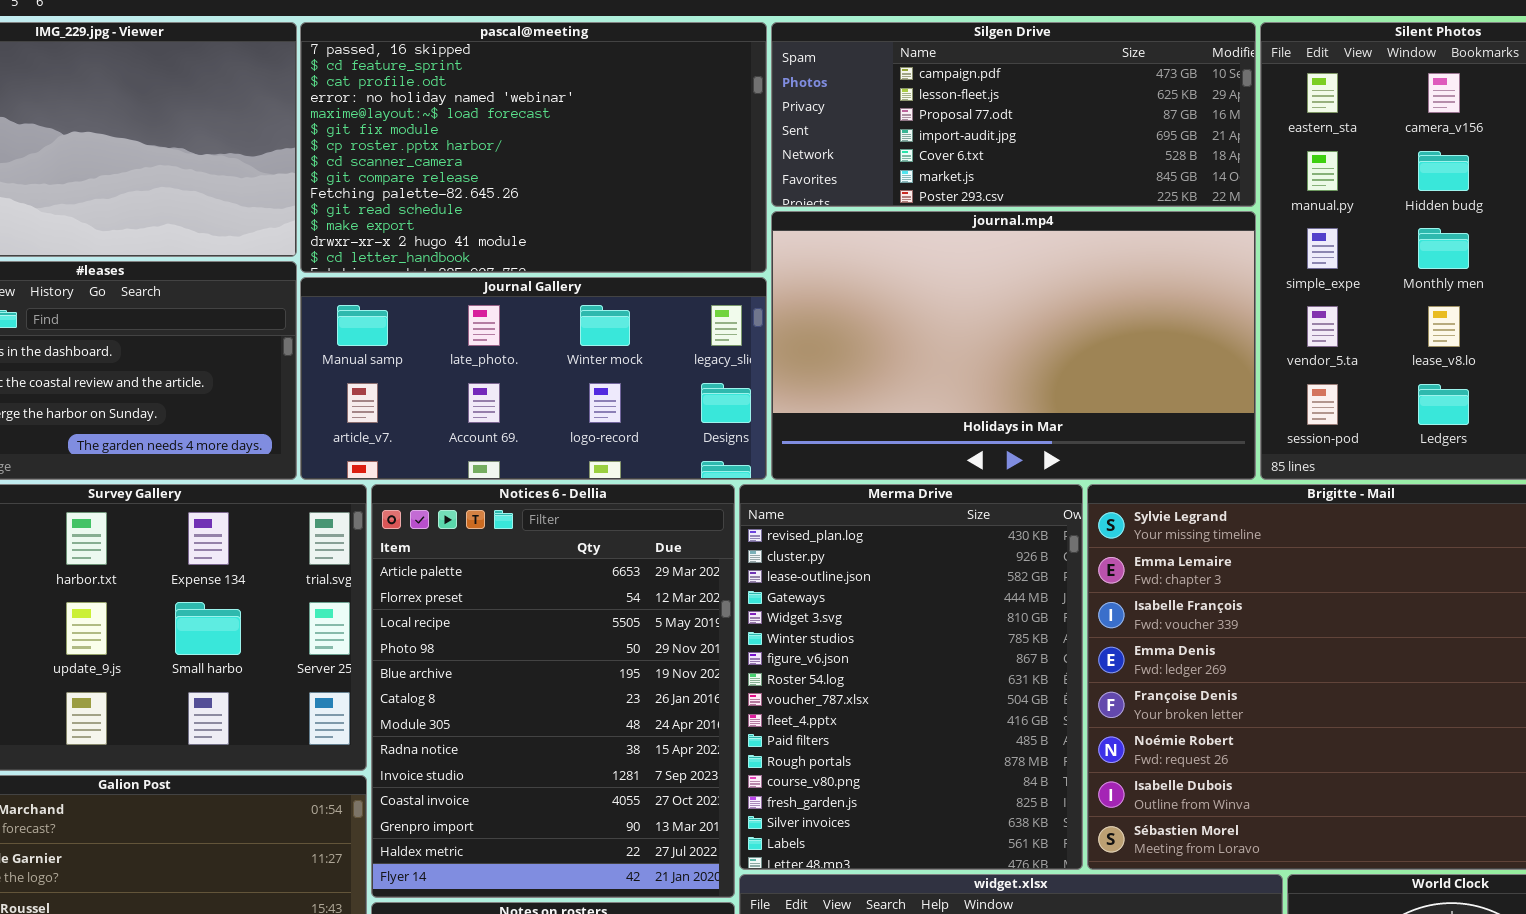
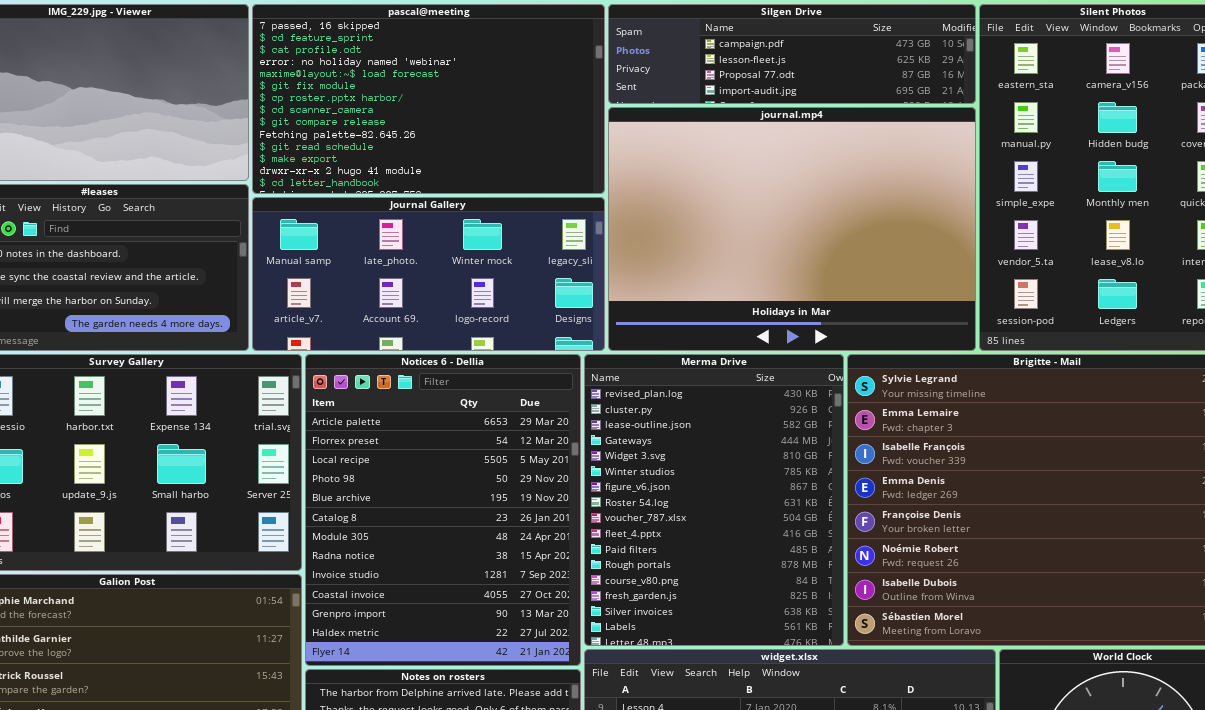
Silgen Drive: [771,22,1256,207] -> [608,4,976,104], resized
journal.mp4: [771,211,1256,480] -> [608,107,976,351], resized

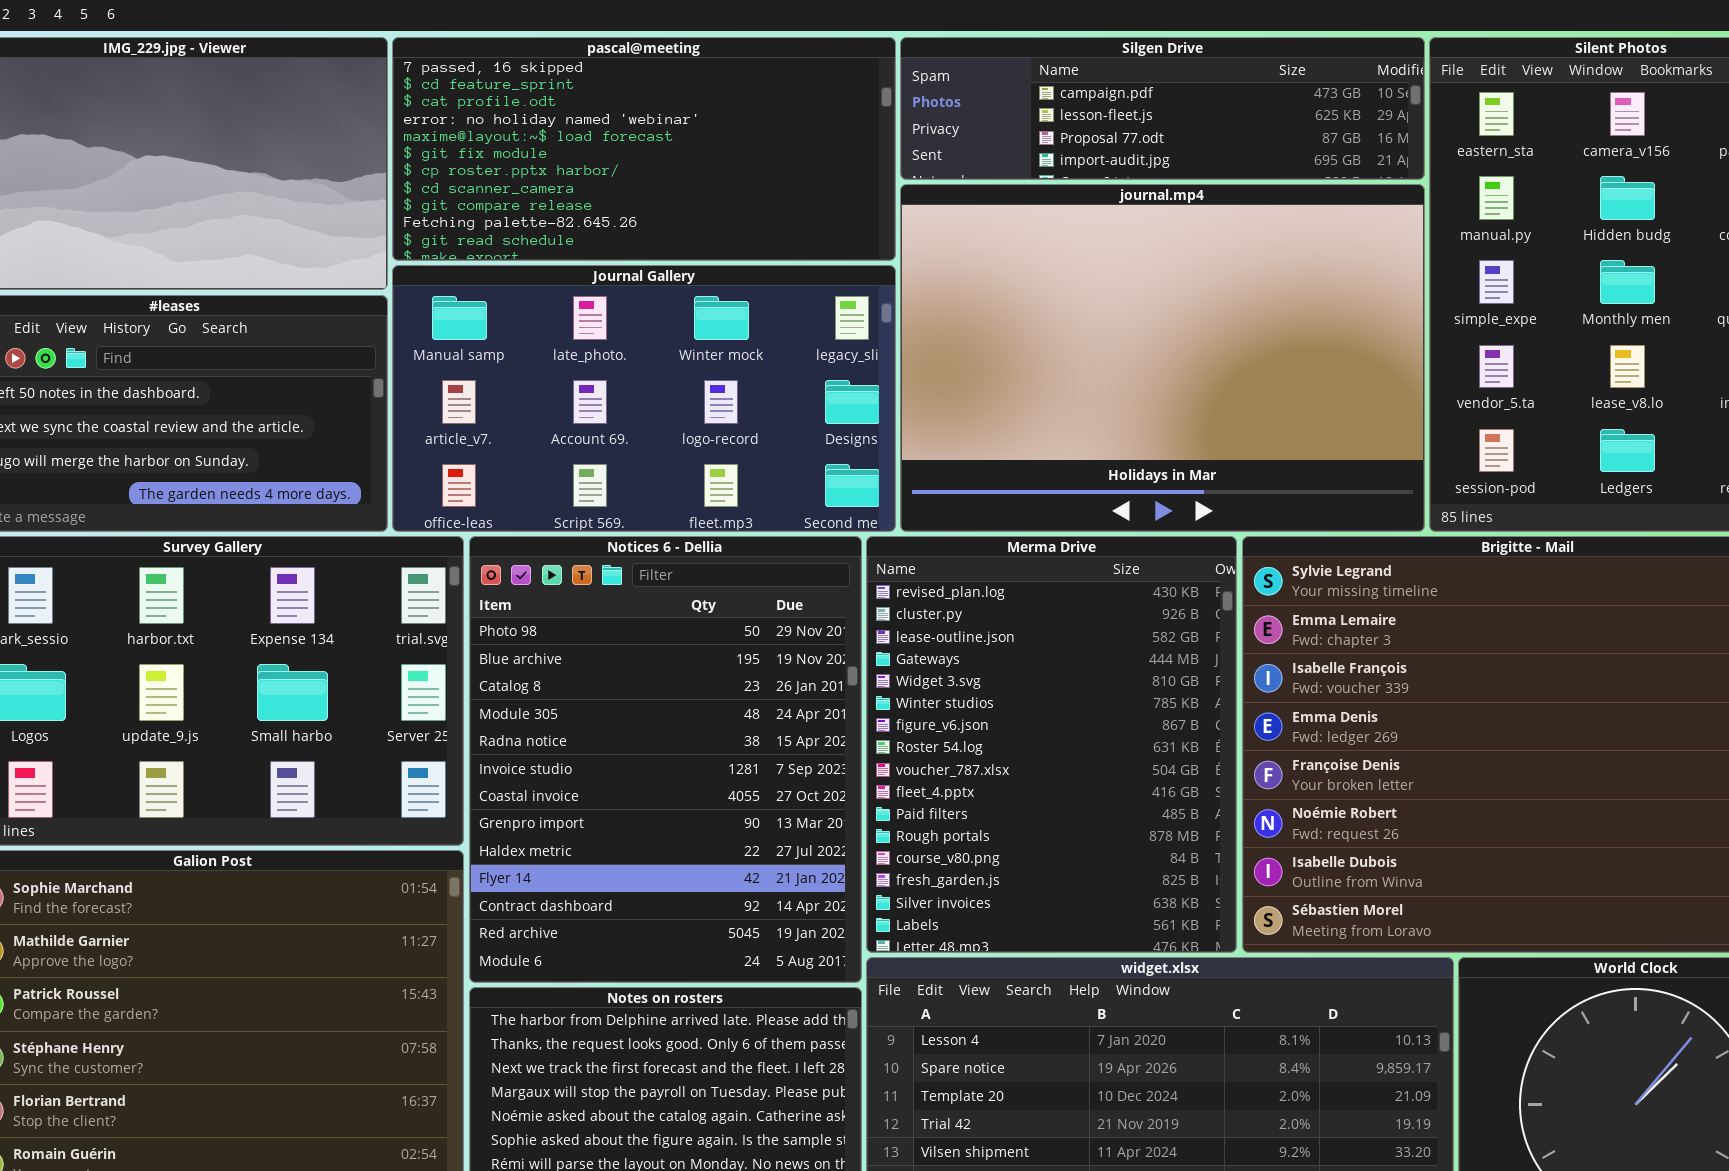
pascal@meeting: [252,4,605,194] -> [392,37,896,261], resized
Journal Gallery: [252,197,605,351] -> [392,265,896,532], resized
Notices 6 - Dellia: [305,354,581,666] -> [469,536,862,983], scrolled down 3 rows

